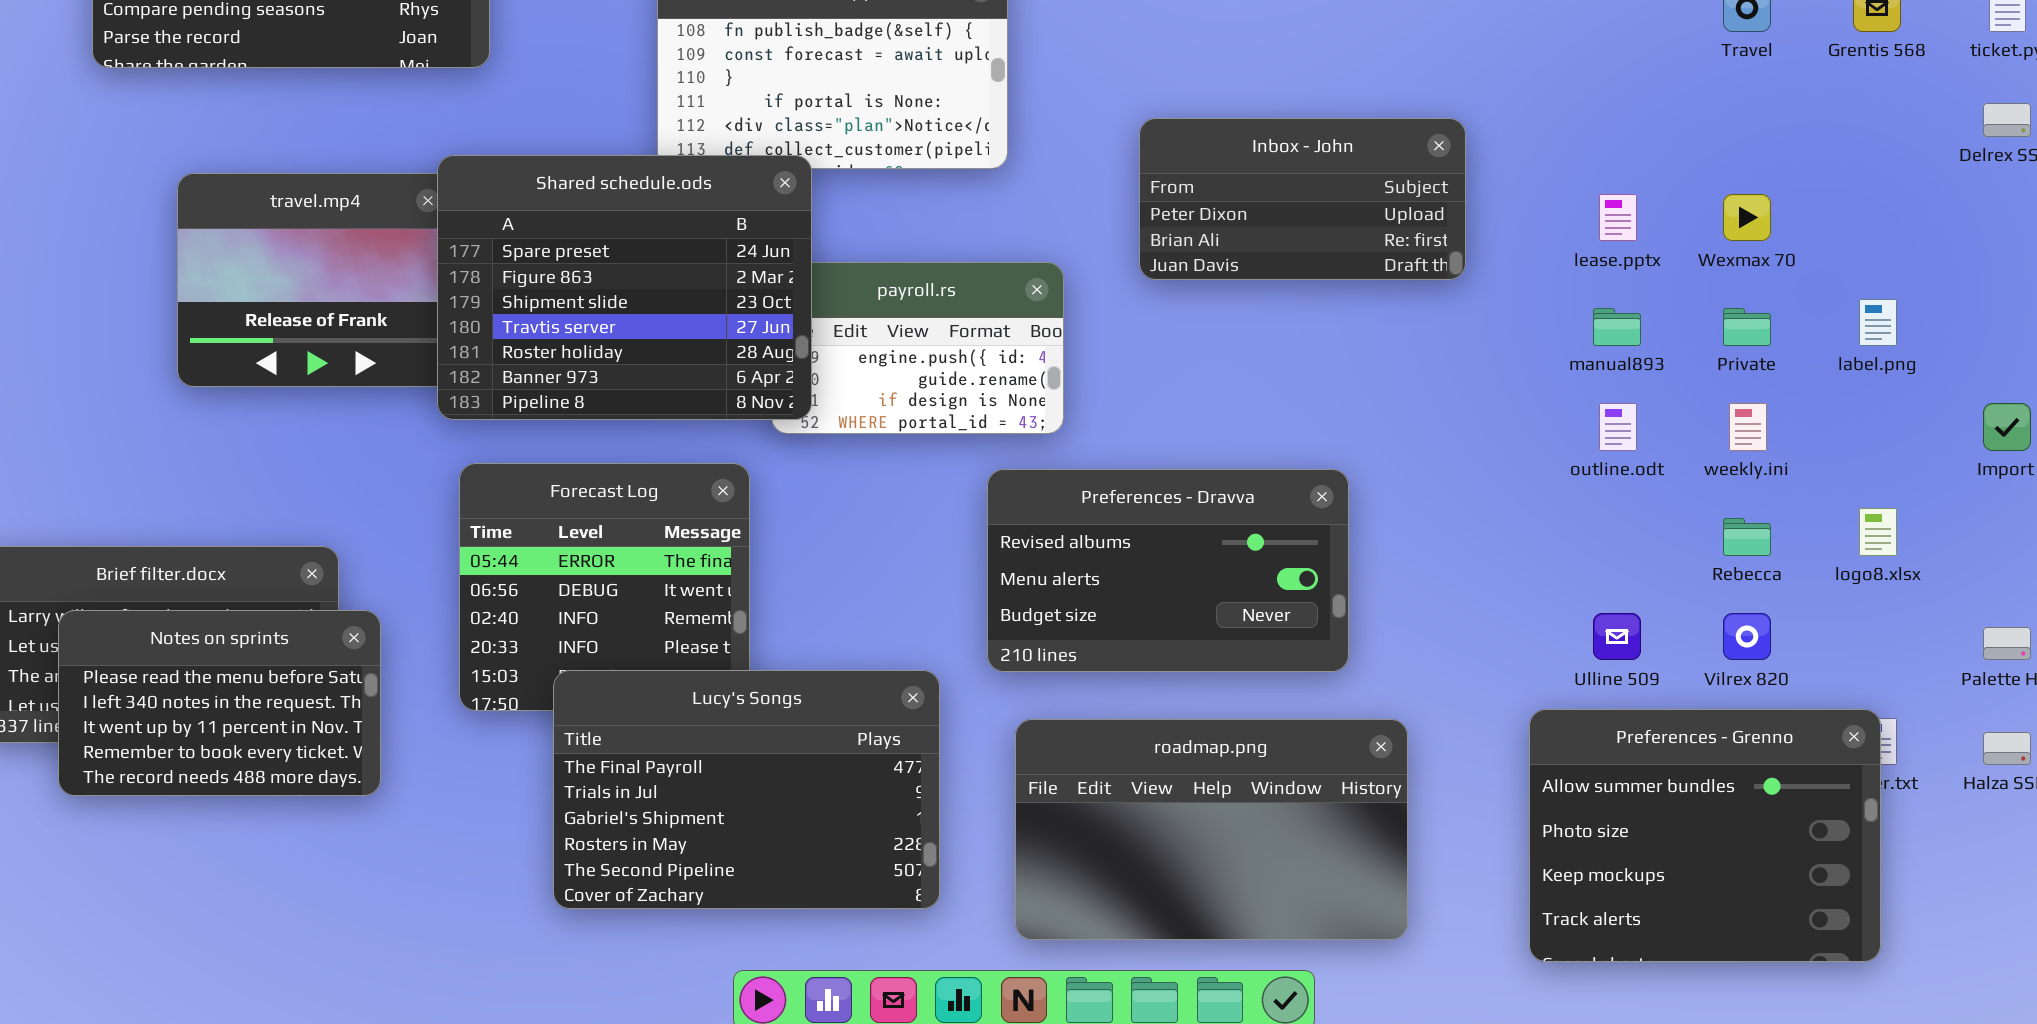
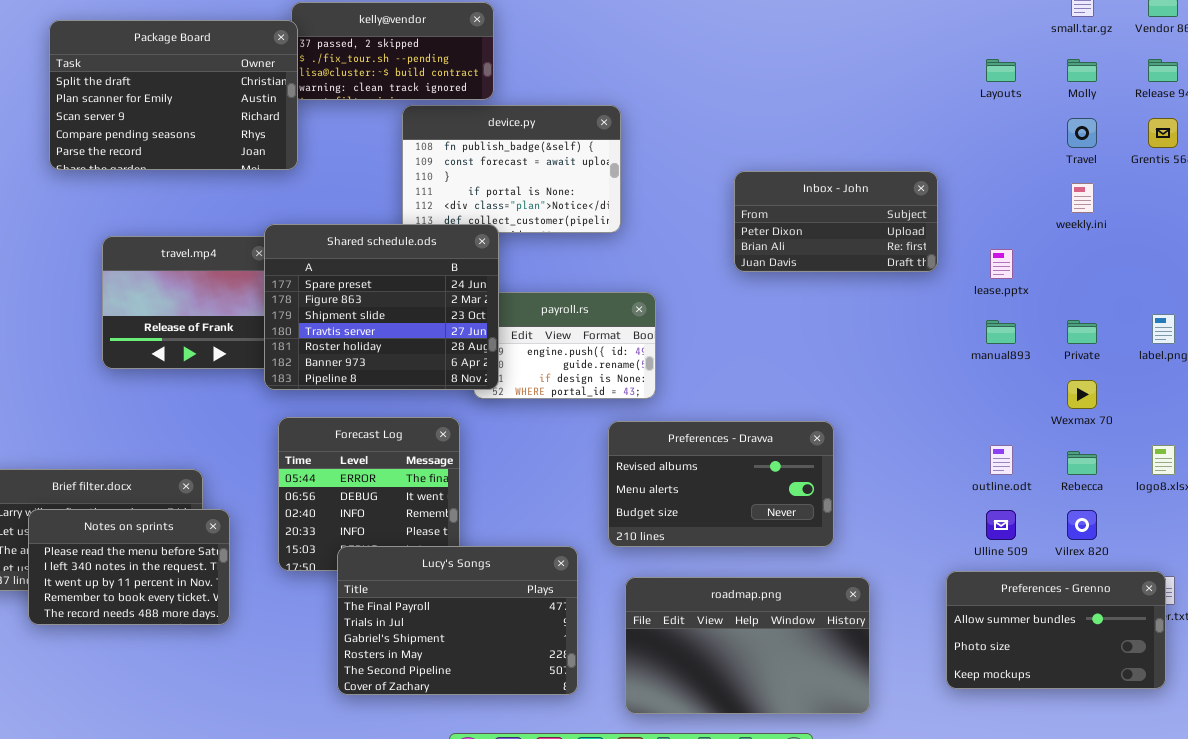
Inbox - John: [1139,118,1466,280] -> [734,171,938,272], moved
Wexmax 70: [1723,194,1771,241] -> [1067,380,1097,409], moved
outline.odt: [1599,403,1637,451] -> [990,445,1013,475], moved
weekly.ini: [1729,403,1767,451] -> [1071,183,1094,213], moved
Preferences - Grenno: [1529,709,1881,962] -> [946,571,1166,689], resized

